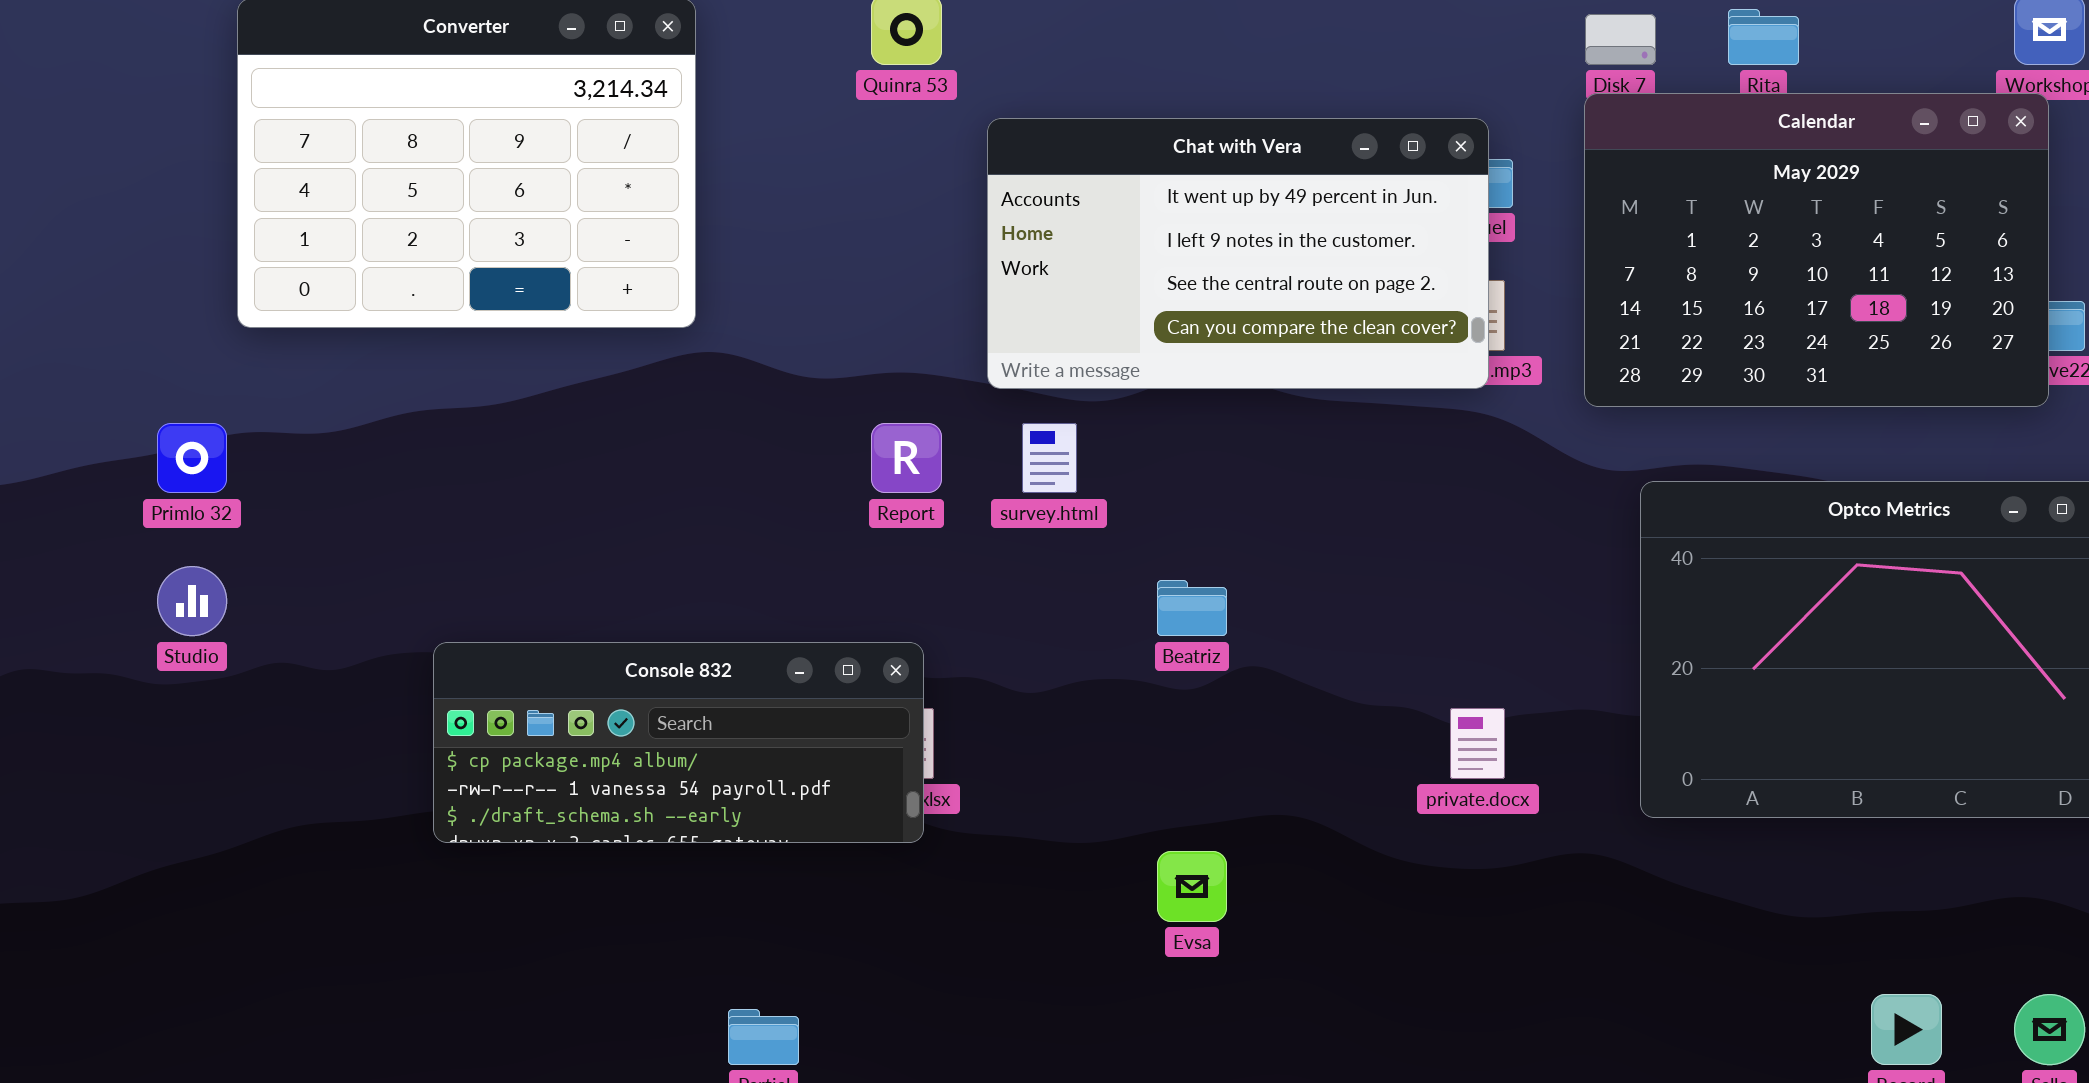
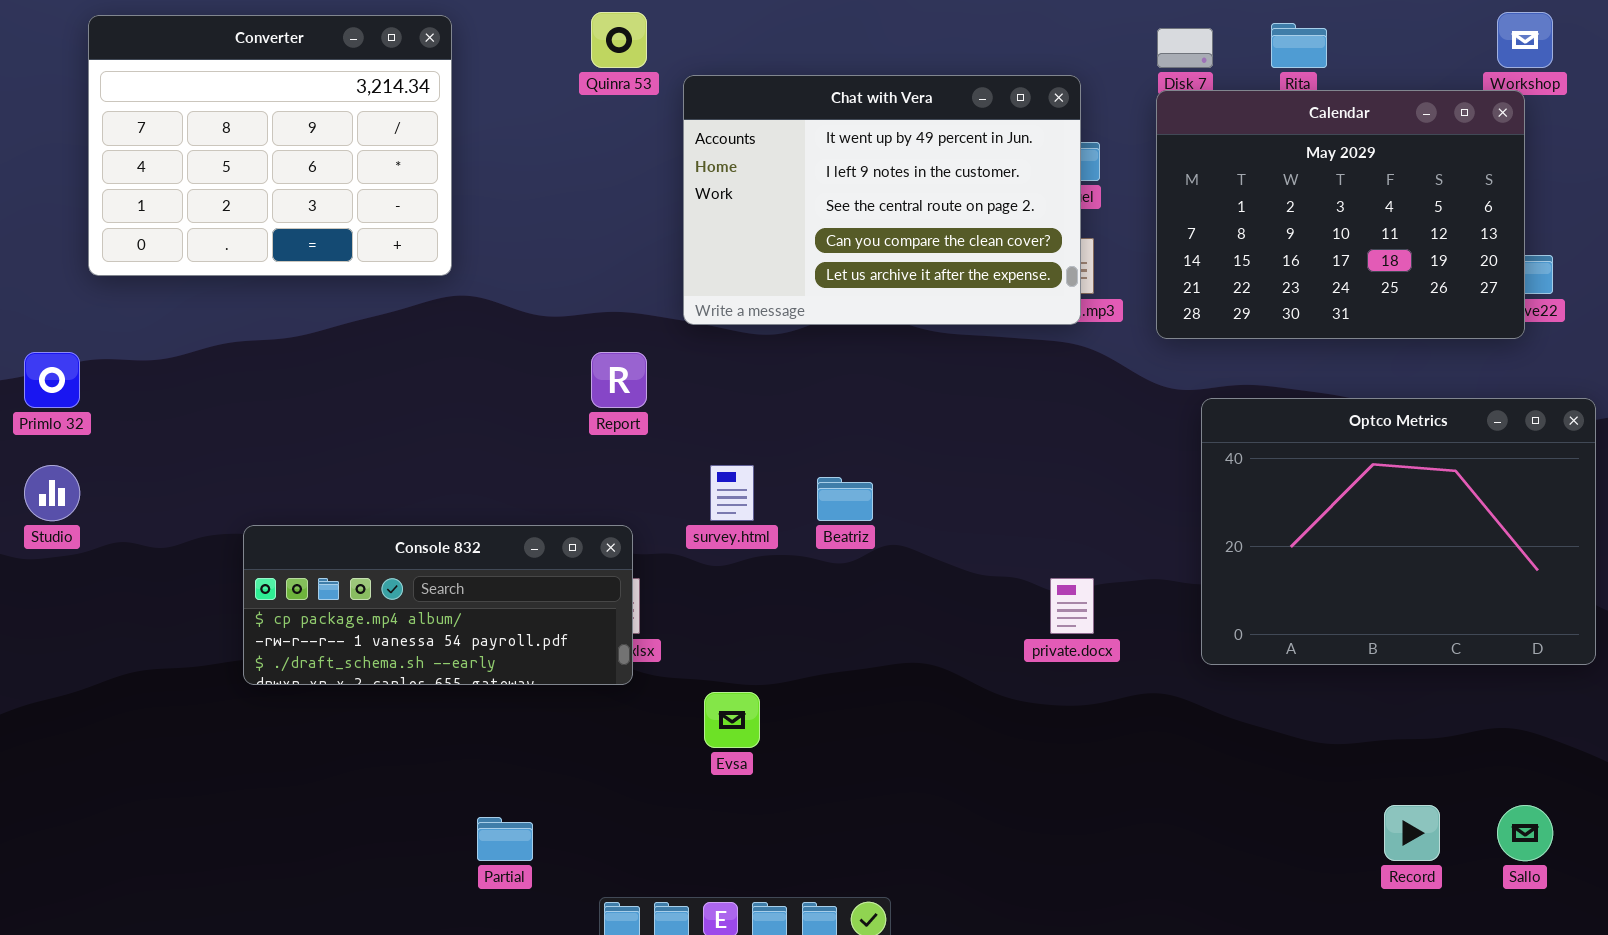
Chat with Vera: [987,118,1489,389] -> [683,75,1081,325], resized
survey.html: [1022,423,1077,493] -> [710,465,754,521], moved
Evsa: [1157,851,1227,922] -> [704,692,760,748], moved

